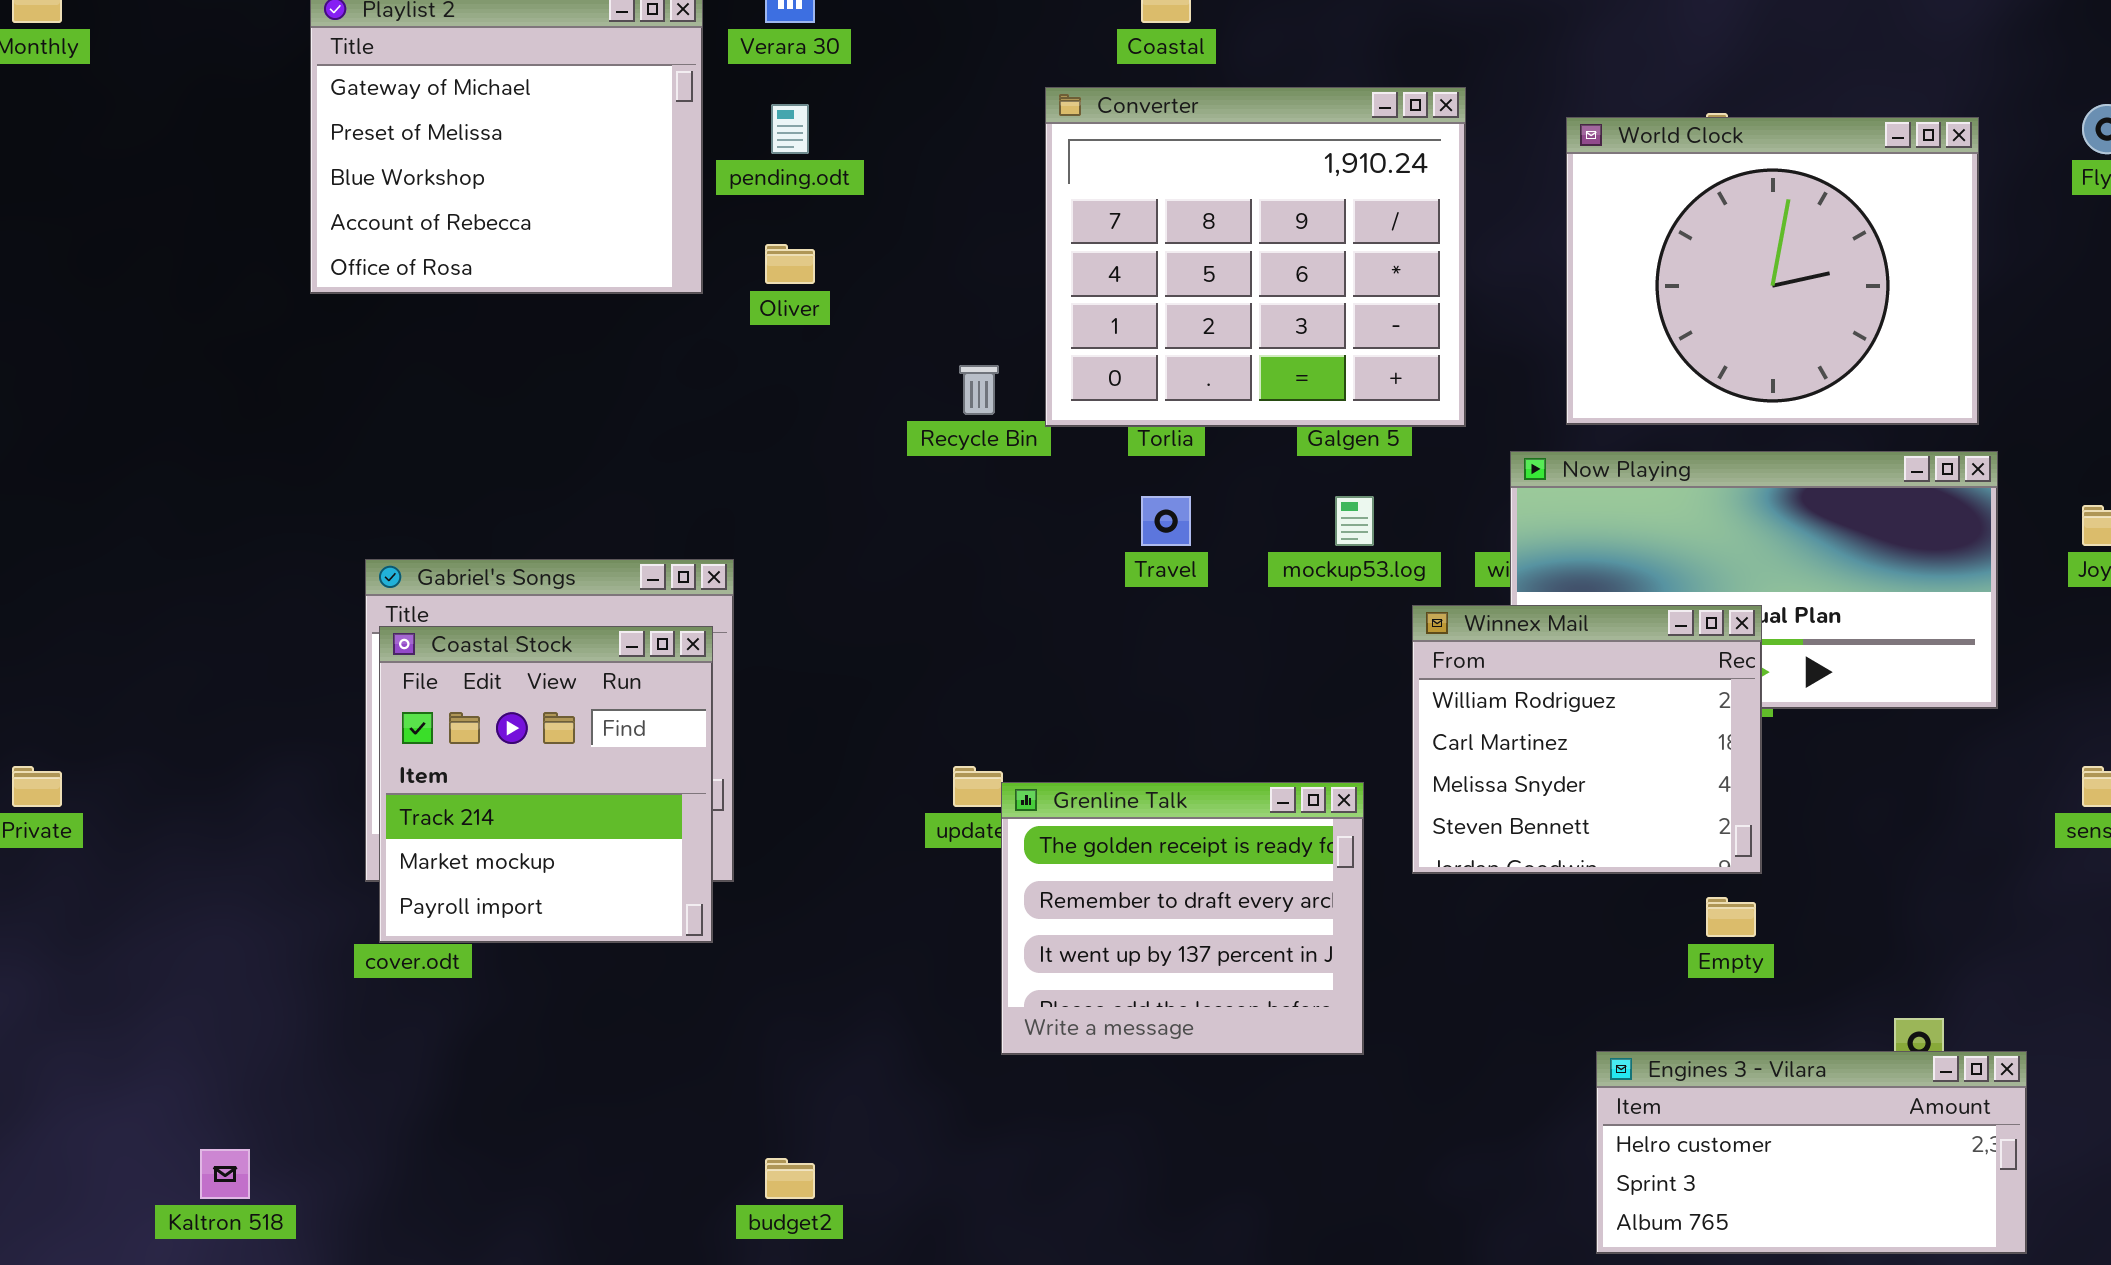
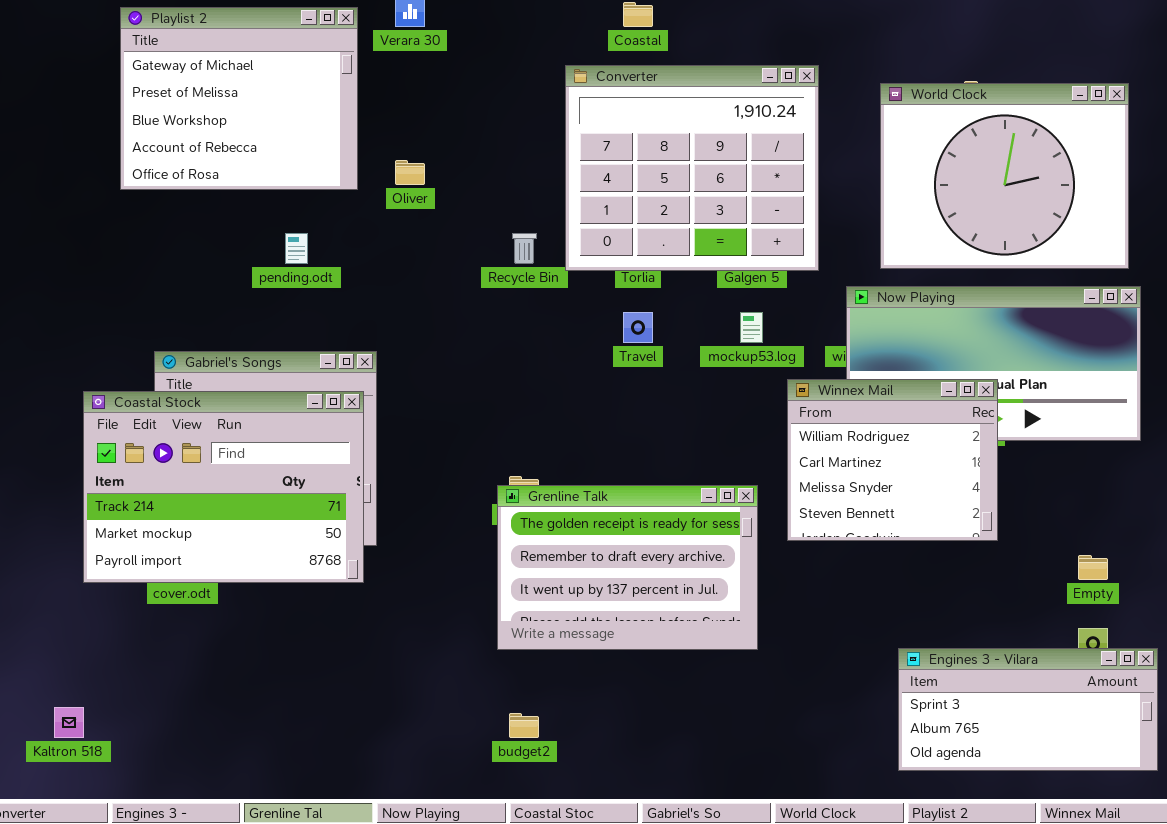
pending.odt: [771,104,809,154] -> [285,233,308,264], moved
Coastal Stock: [379,626,713,943] -> [83,391,364,583], resized
Grenline Talk: [1001,782,1364,1055] -> [497,485,758,650], resized
Empty: [1706,897,1756,937] -> [1078,555,1108,580], moved
Engines 3 - Vilara: [1596,1051,2027,1254] -> [898,648,1158,771], scrolled down 1 row
budget2: [765,1158,815,1199] -> [509,713,539,738], moved

